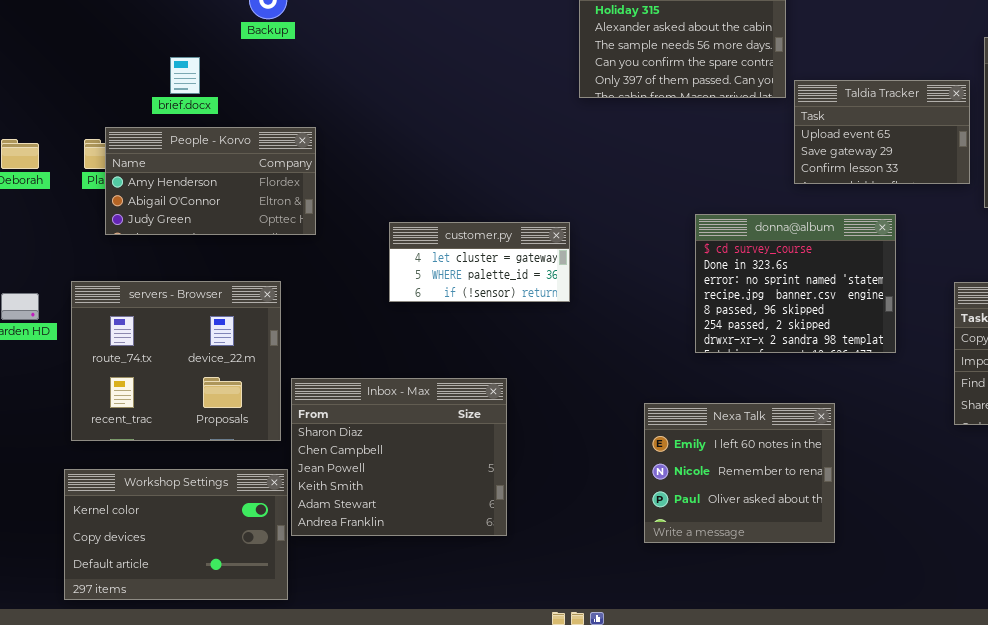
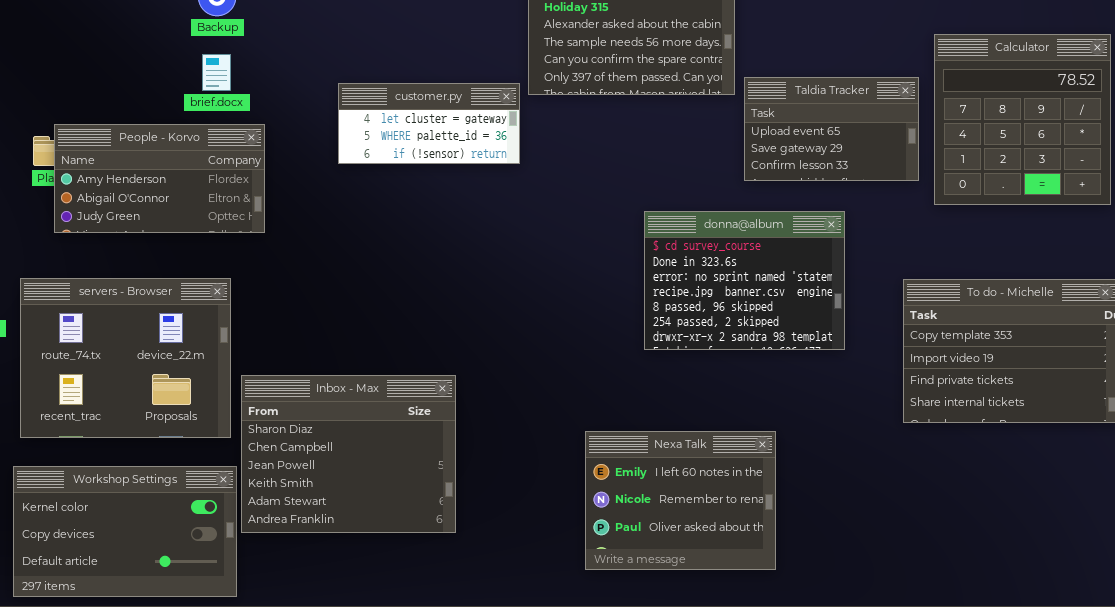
brief.docx: [170,57,200,94] -> [202,54,231,91], moved
customer.py: [389,222,570,302] -> [338,83,520,164], moved
Nexa Talk: [644,403,835,543] -> [585,431,776,570], moved

